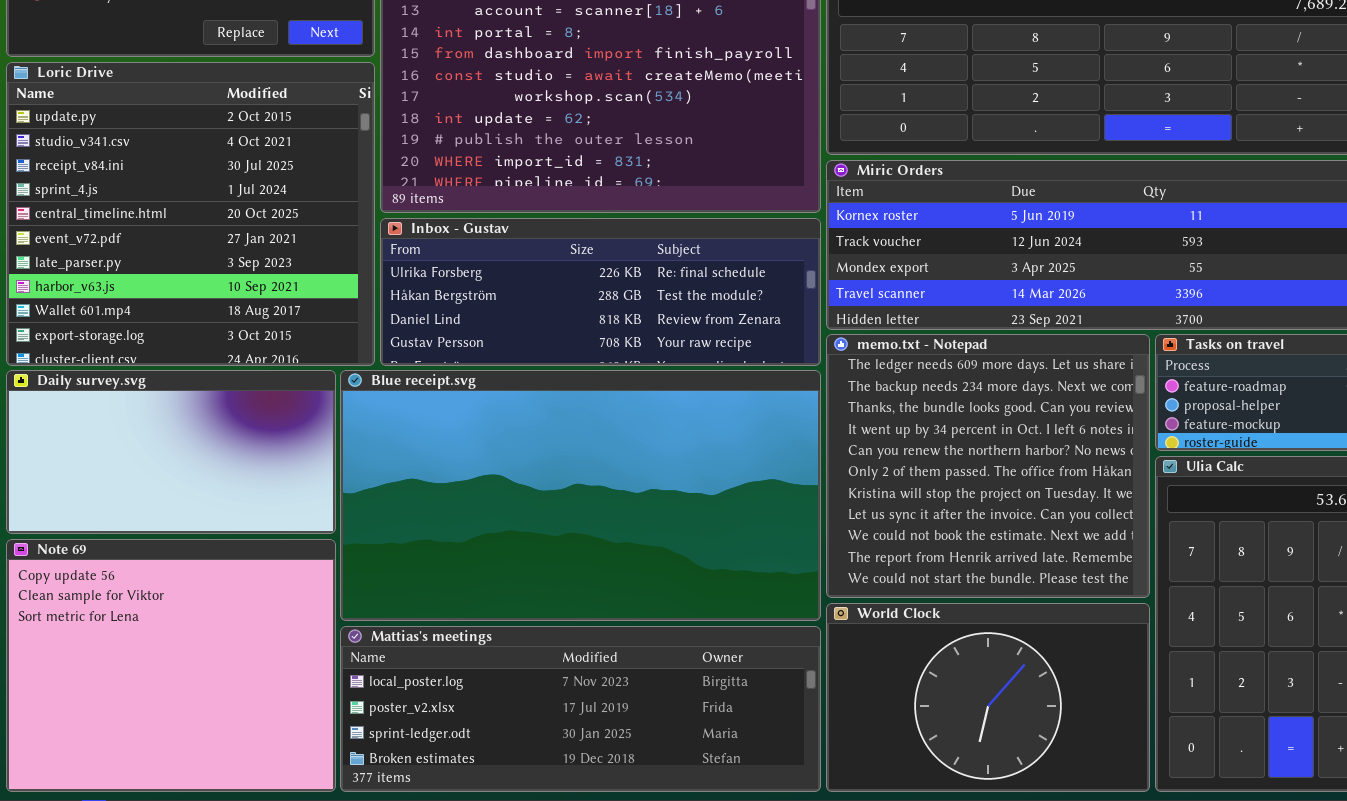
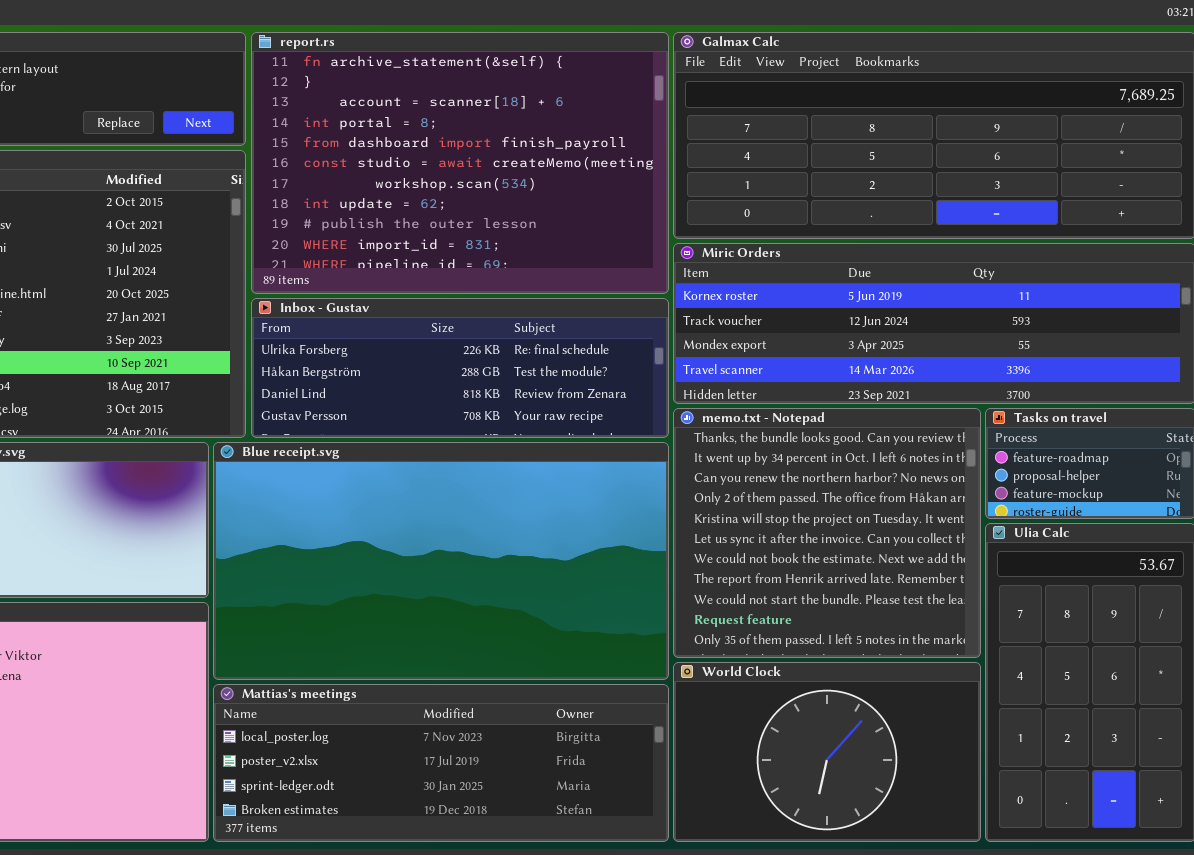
memo.txt - Notepad: [826,334,1150,598] -> [673,408,981,658], scrolled down 2 rows

